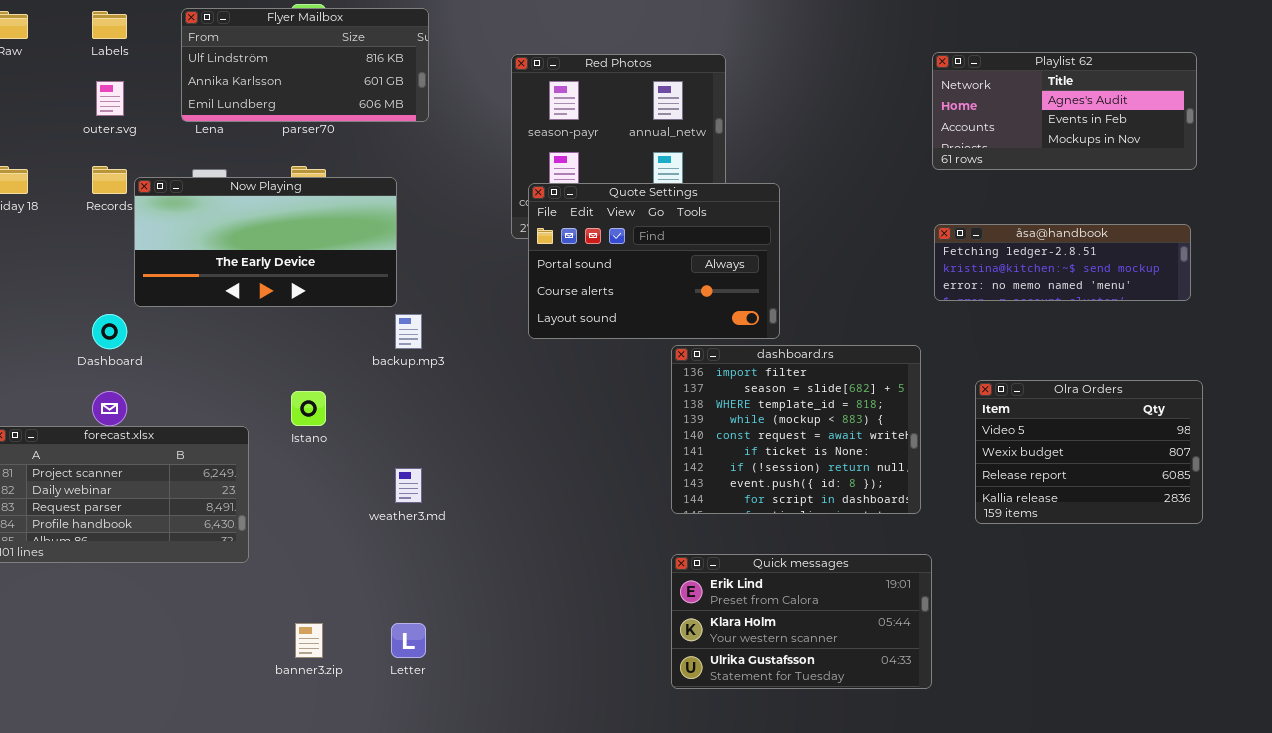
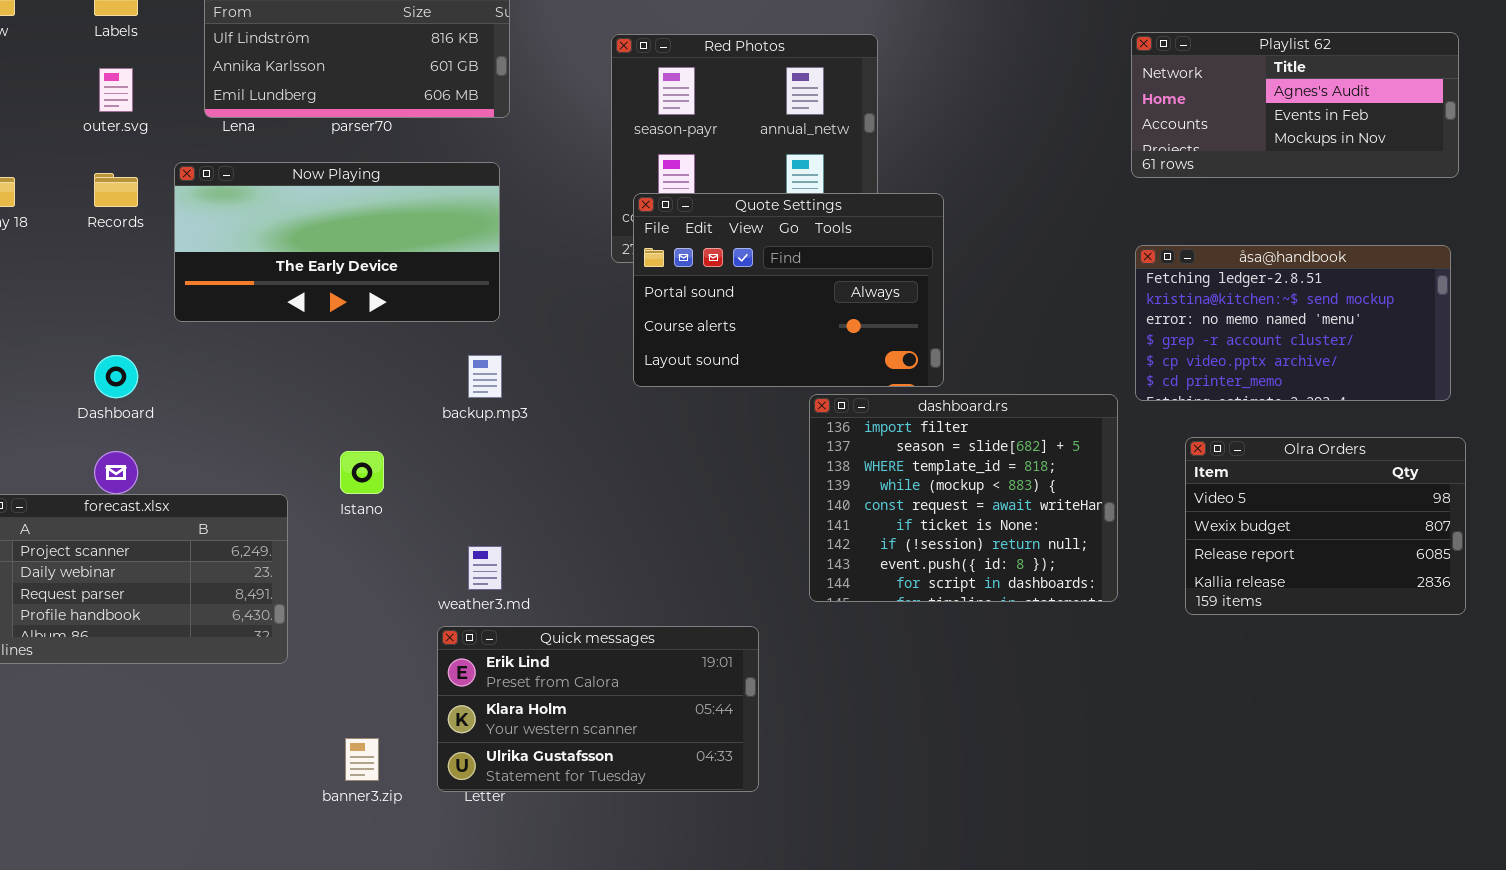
Now Playing: [134,177,397,307] -> [174,162,500,322], moved
åsa@handbook: [934,224,1191,301] -> [1135,245,1451,401], resized
Quick messages: [671,554,932,689] -> [437,626,759,792], moved

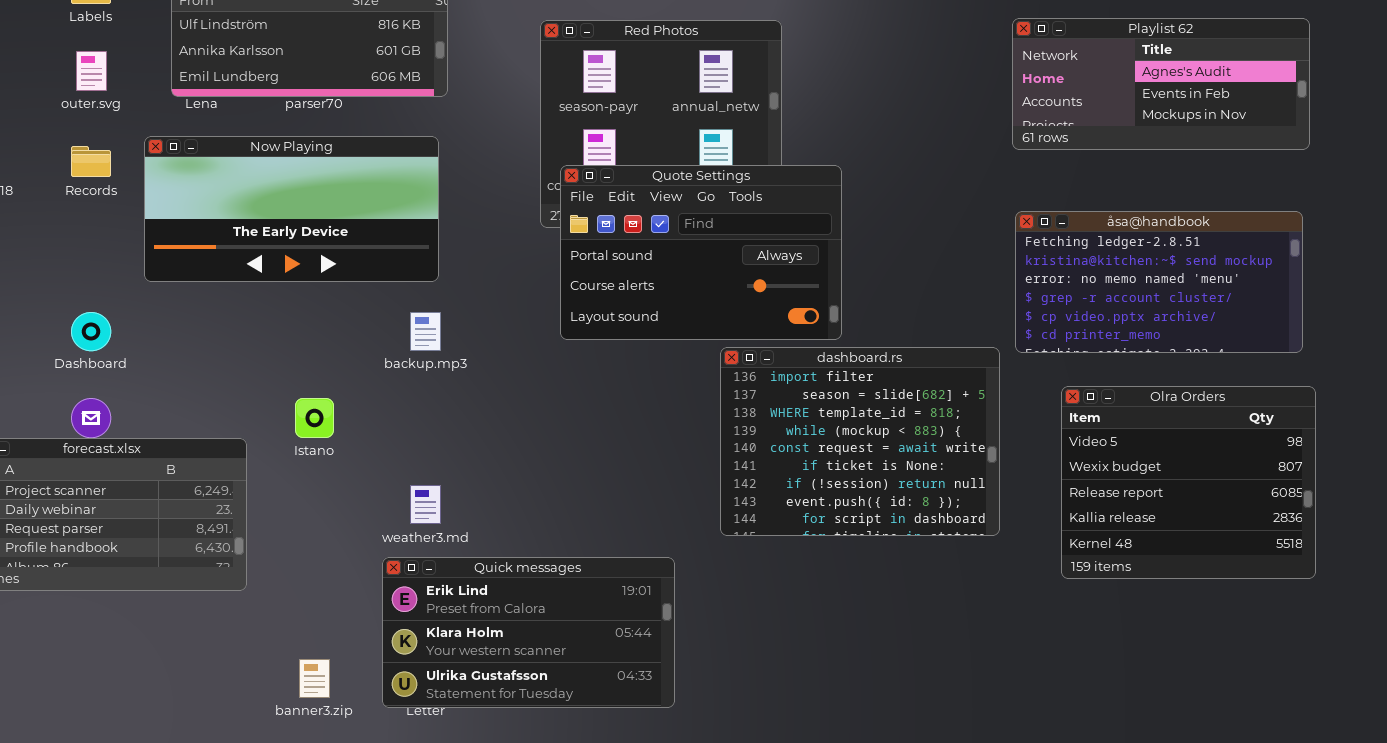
Olra Orders: [1185,437,1466,615] -> [1061,386,1316,579], resized

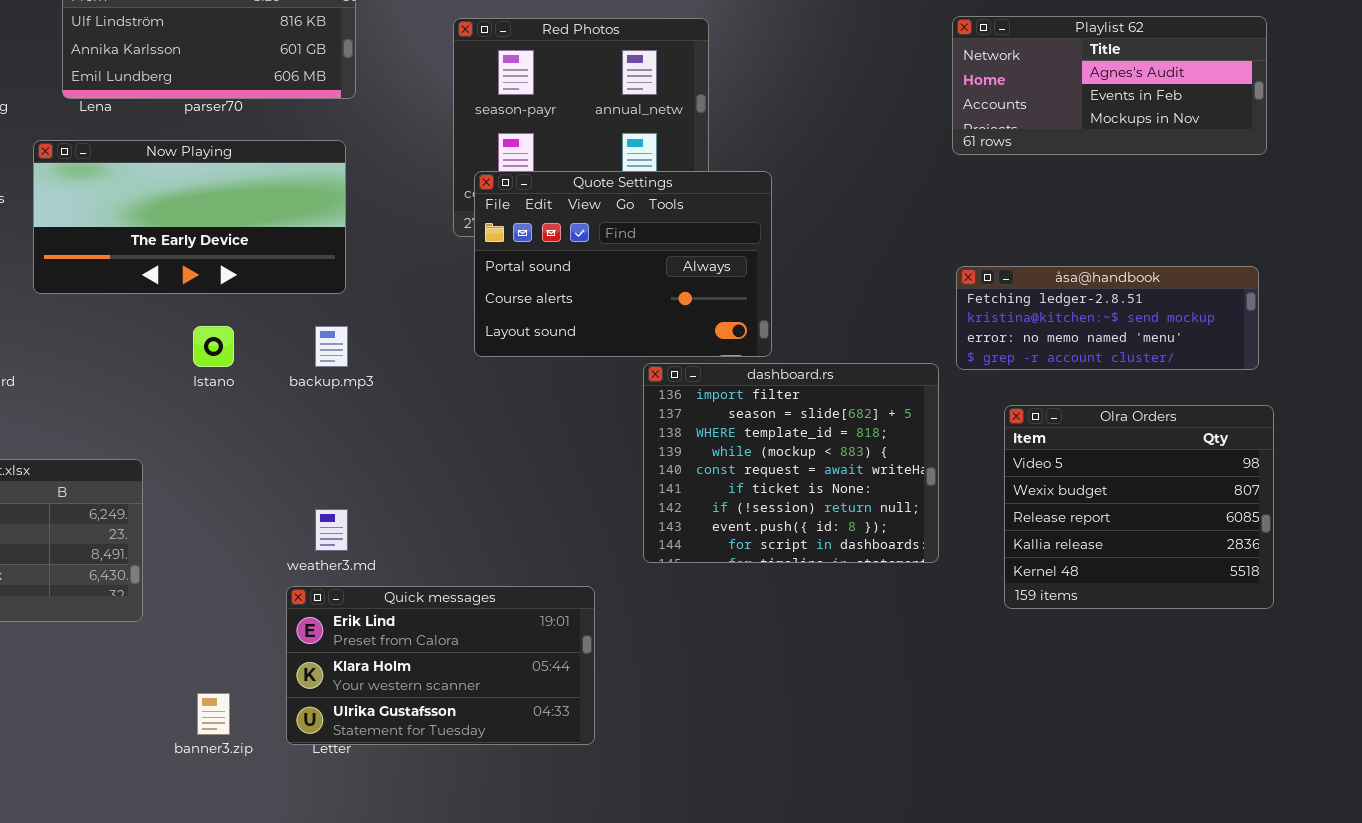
åsa@handbook: [1015,211,1303,353] -> [956,266,1259,370], resized
Istano: [295,398,334,438] -> [193,326,234,367], moved

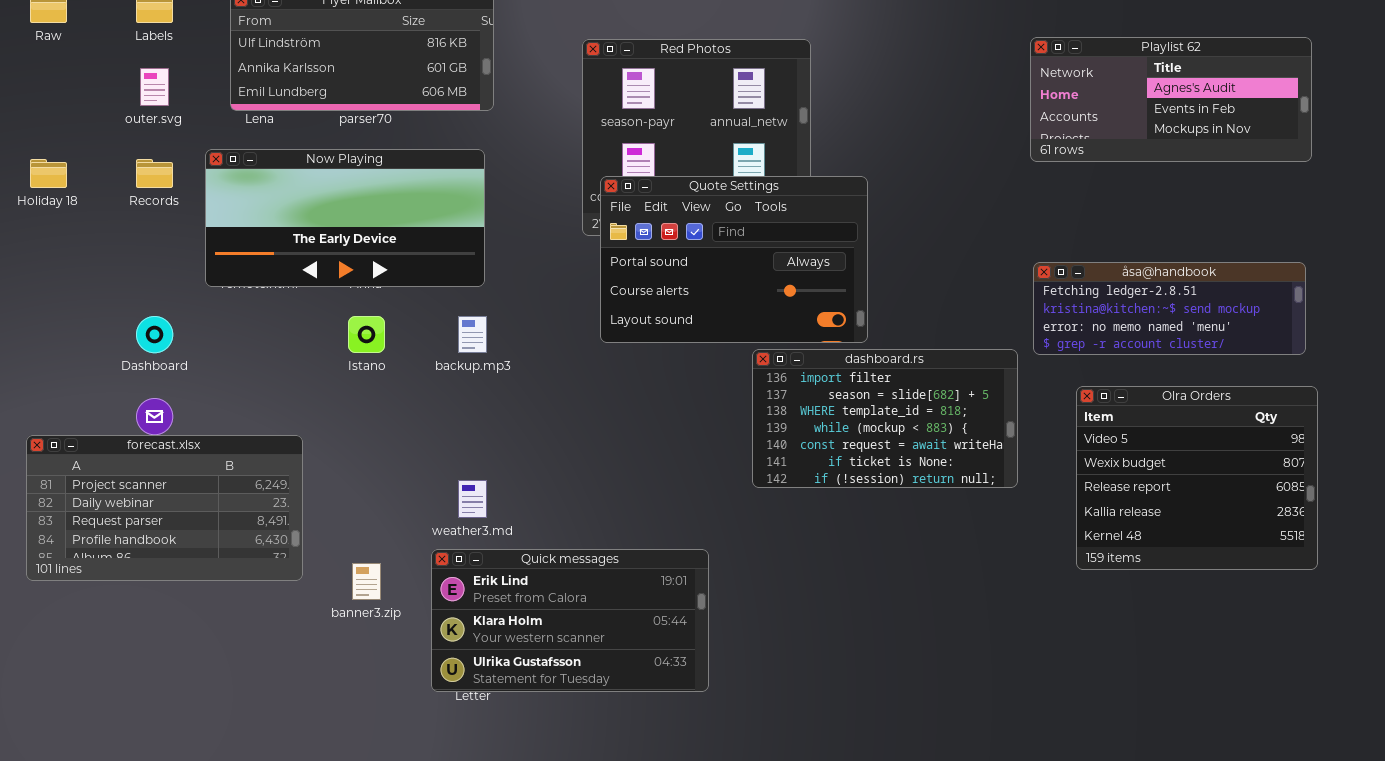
dashboard.rs: [643,363,939,563] -> [752,349,1018,488], resized
banner3.zip: [197,693,230,735] -> [352,563,381,600], moved

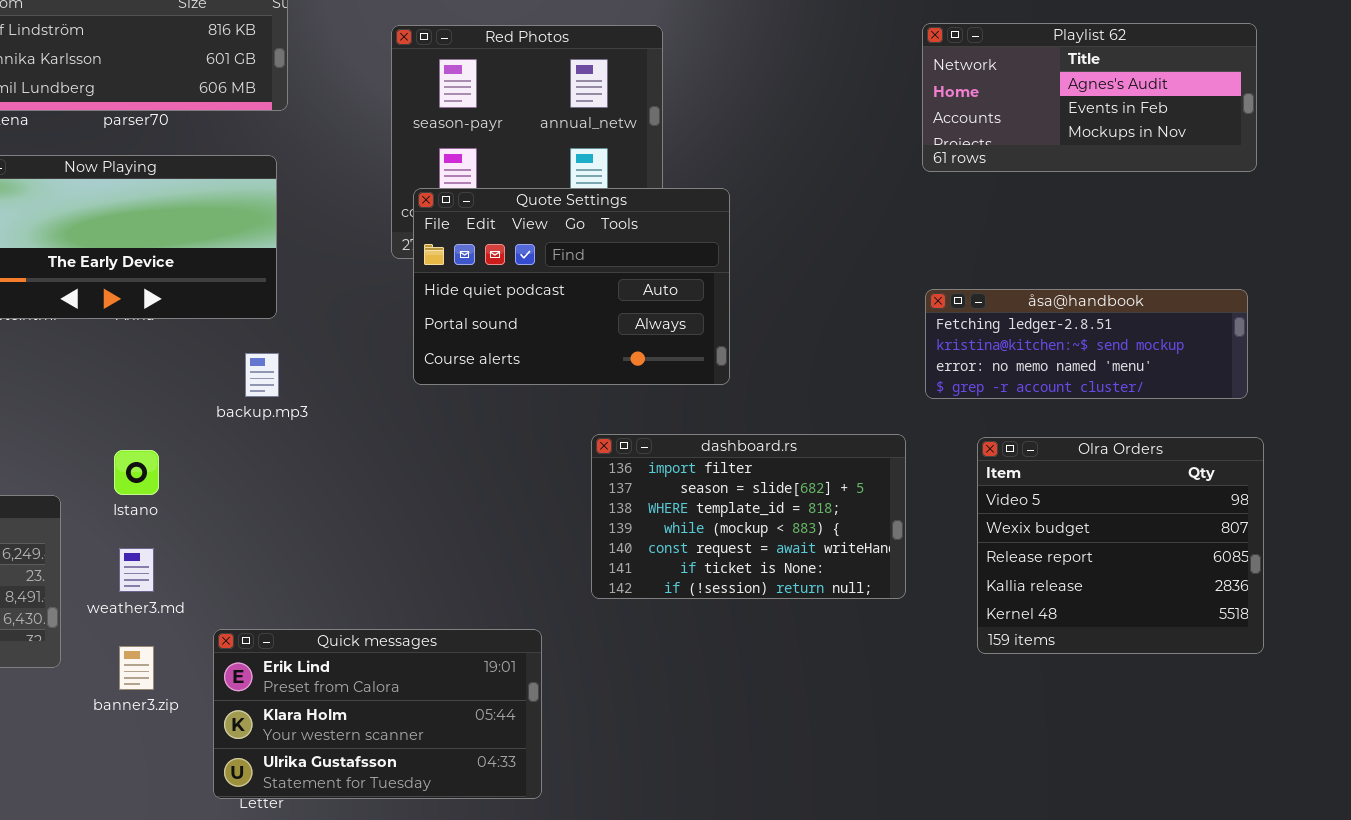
Quote Settings: [600,176,868,343] -> [413,188,730,385], scrolled up 1 row
Istano: [348,316,385,353] -> [114,450,159,495], moved
dashboard.rs: [752,349,1018,488] -> [591,434,906,599], moved
weather3.md: [458,480,487,518] -> [119,548,154,592], moved

